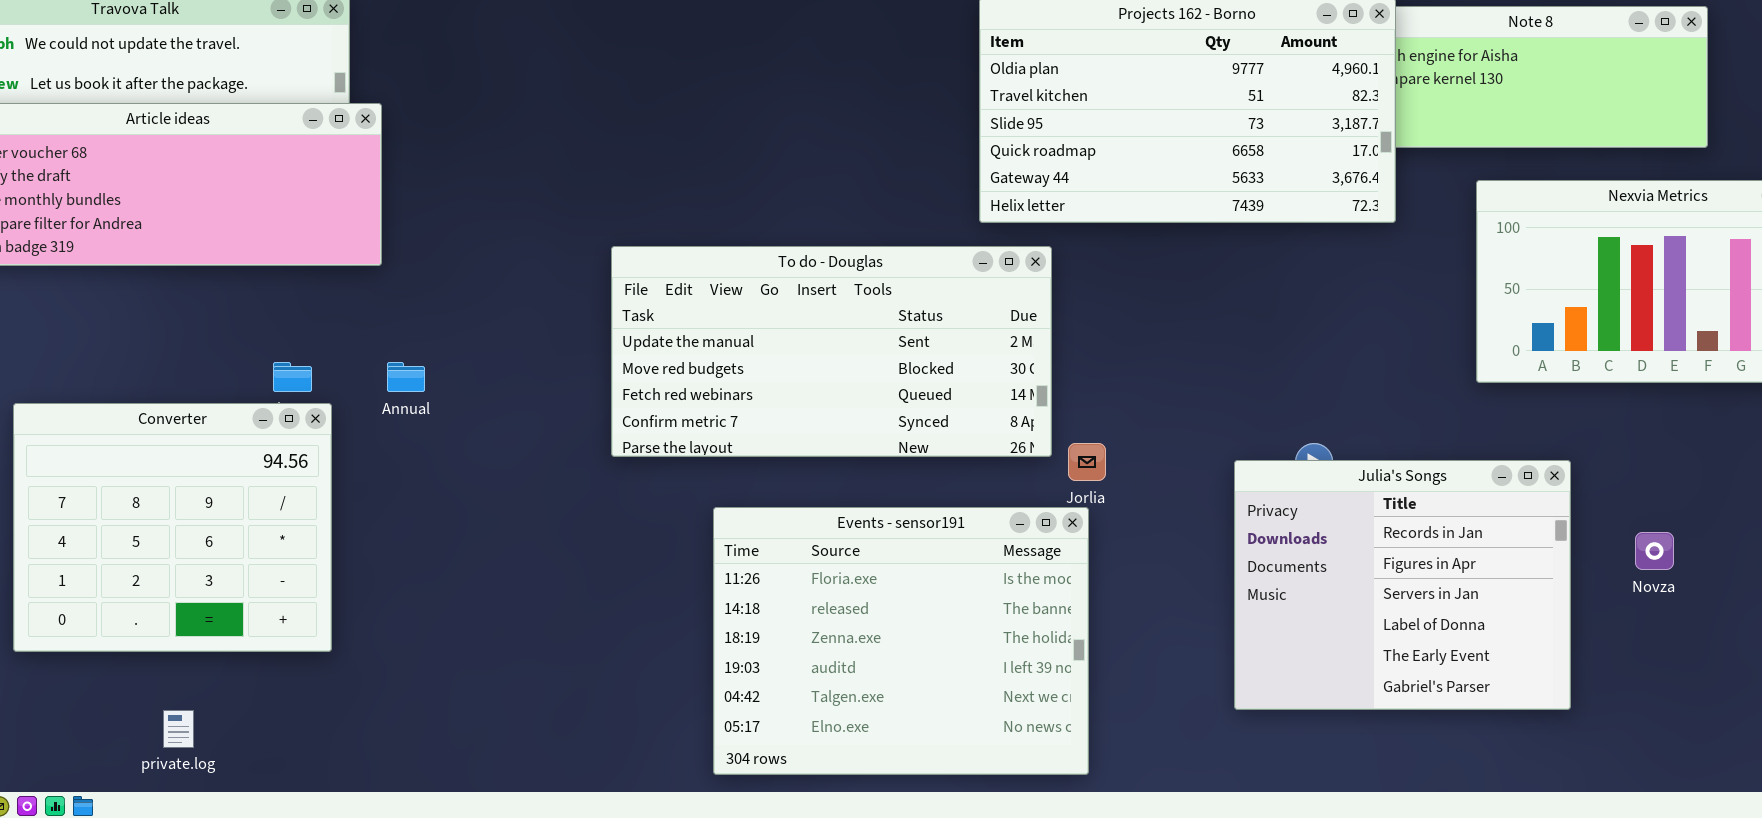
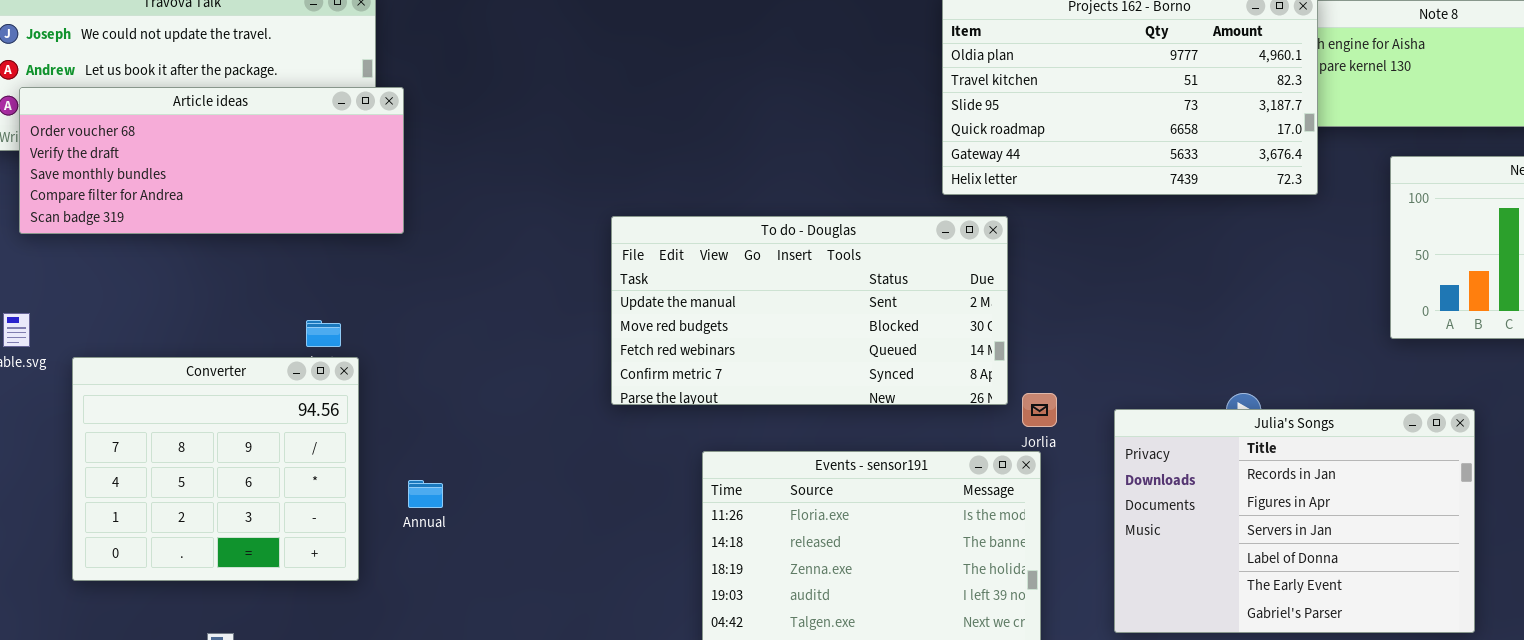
Annual: [387,362,425,392] -> [408,480,443,508], moved
Julia's Songs: [1234,460,1571,710] -> [1114,409,1475,633], resized

